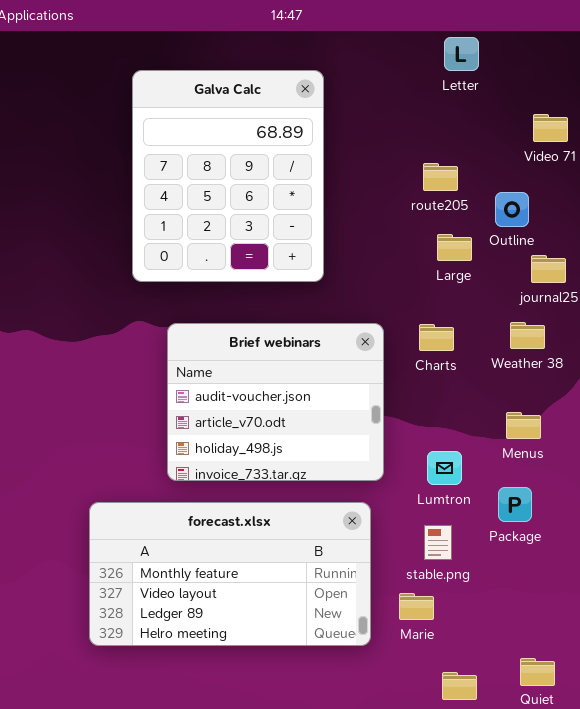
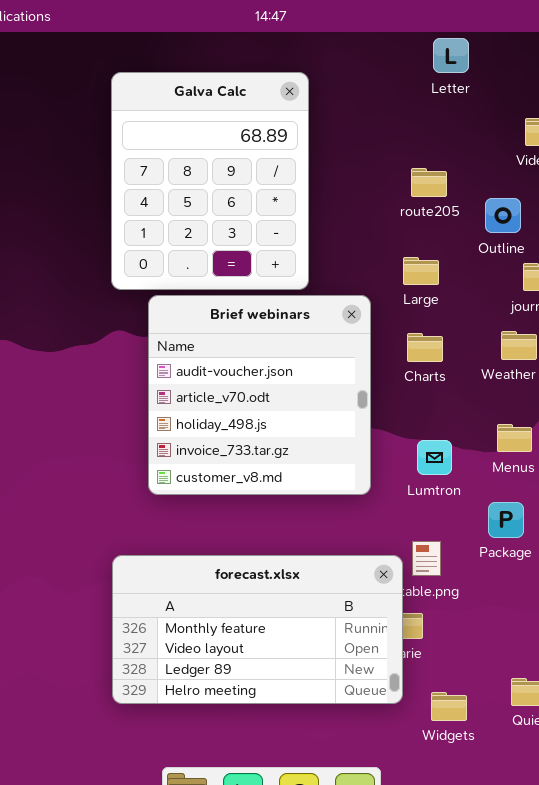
Large: [437,234,472,261] -> [403,257,439,285], moved
Brief webinars: [167,323,384,481] -> [148,295,371,495], resized
Lumtron: [427,451,462,485] -> [417,440,452,475], moved
forecast.xlsx: [89,502,371,646] -> [112,555,403,704], moved

